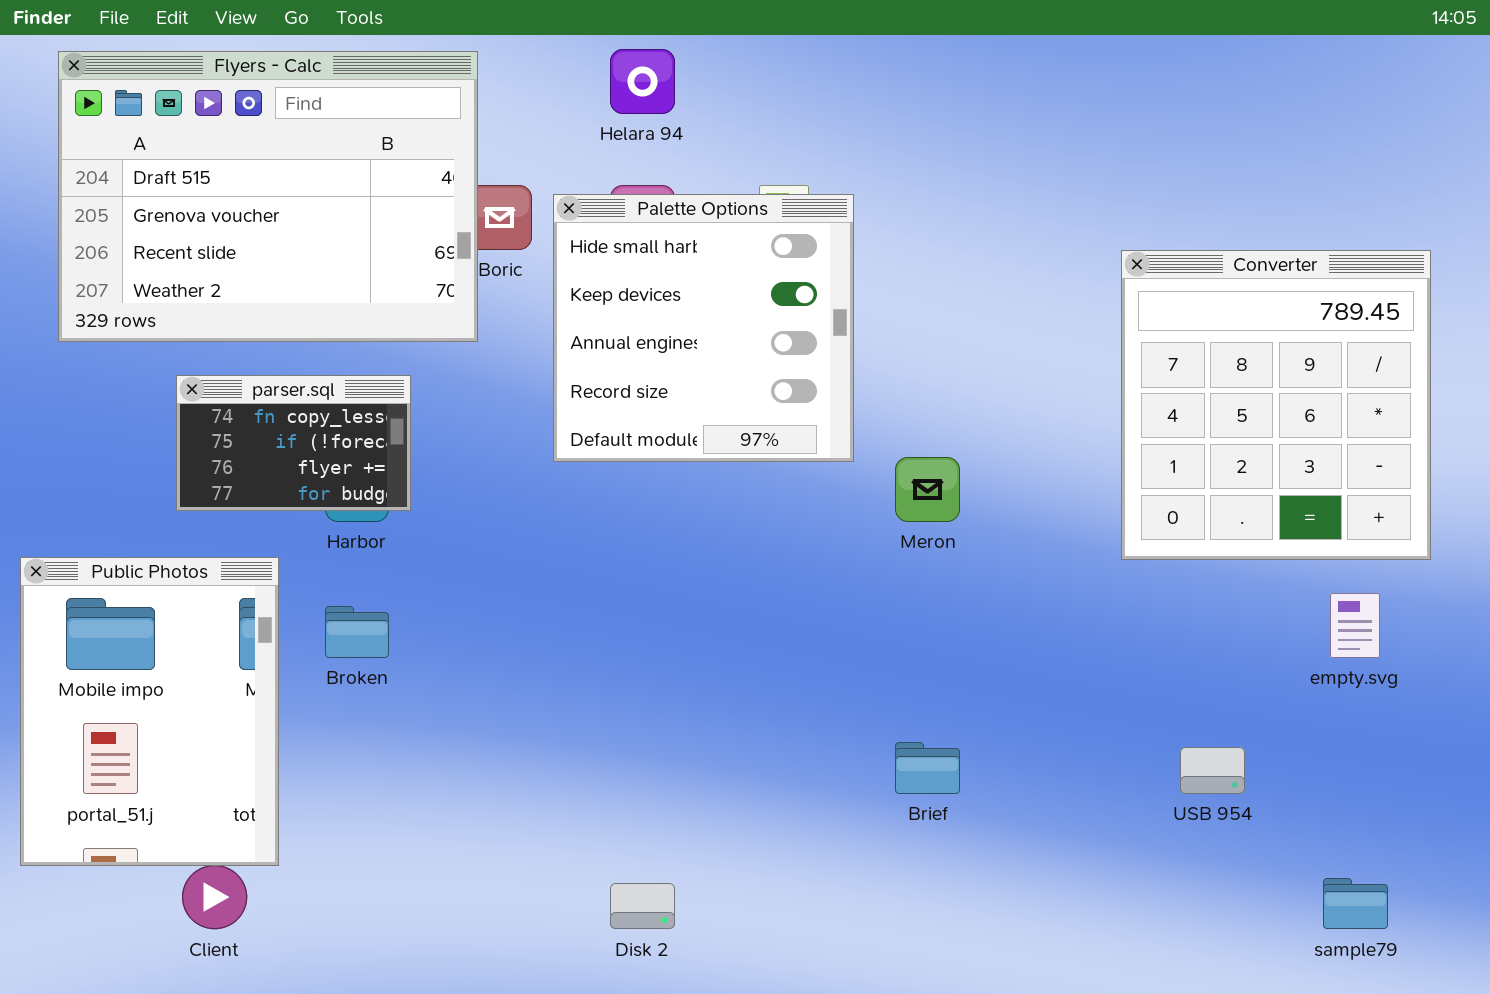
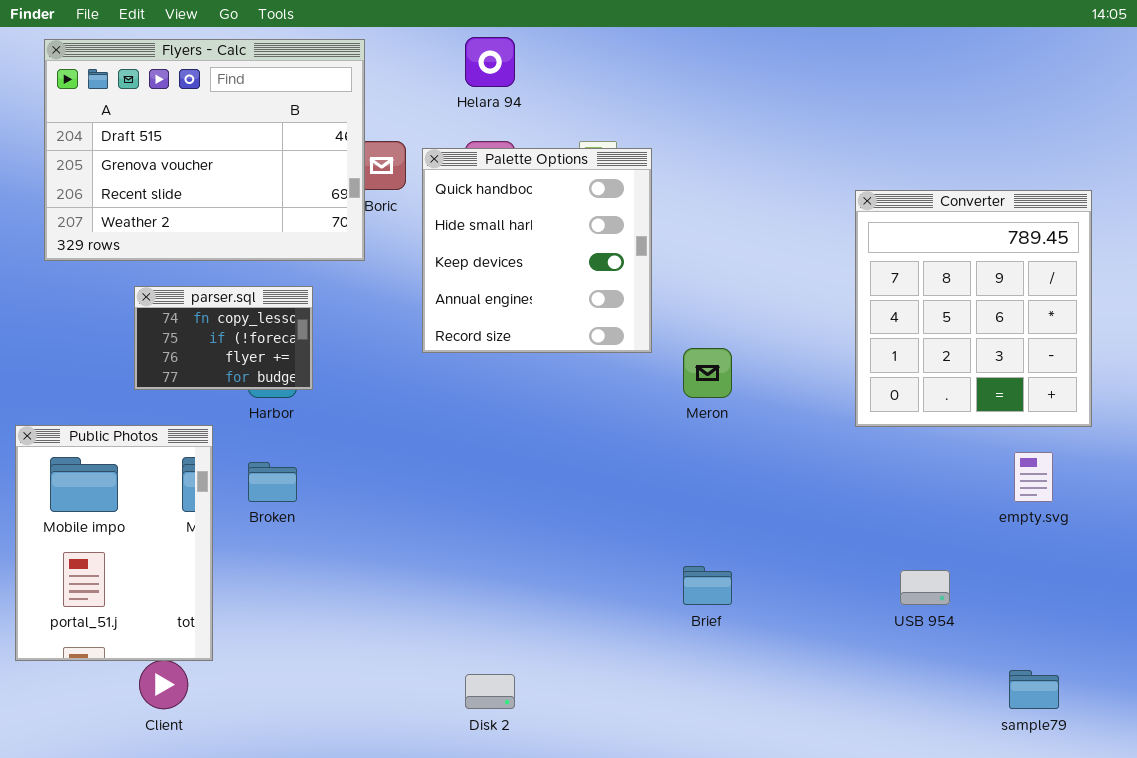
Palette Options: [553,194,854,462] -> [422,148,652,353], scrolled up 1 row

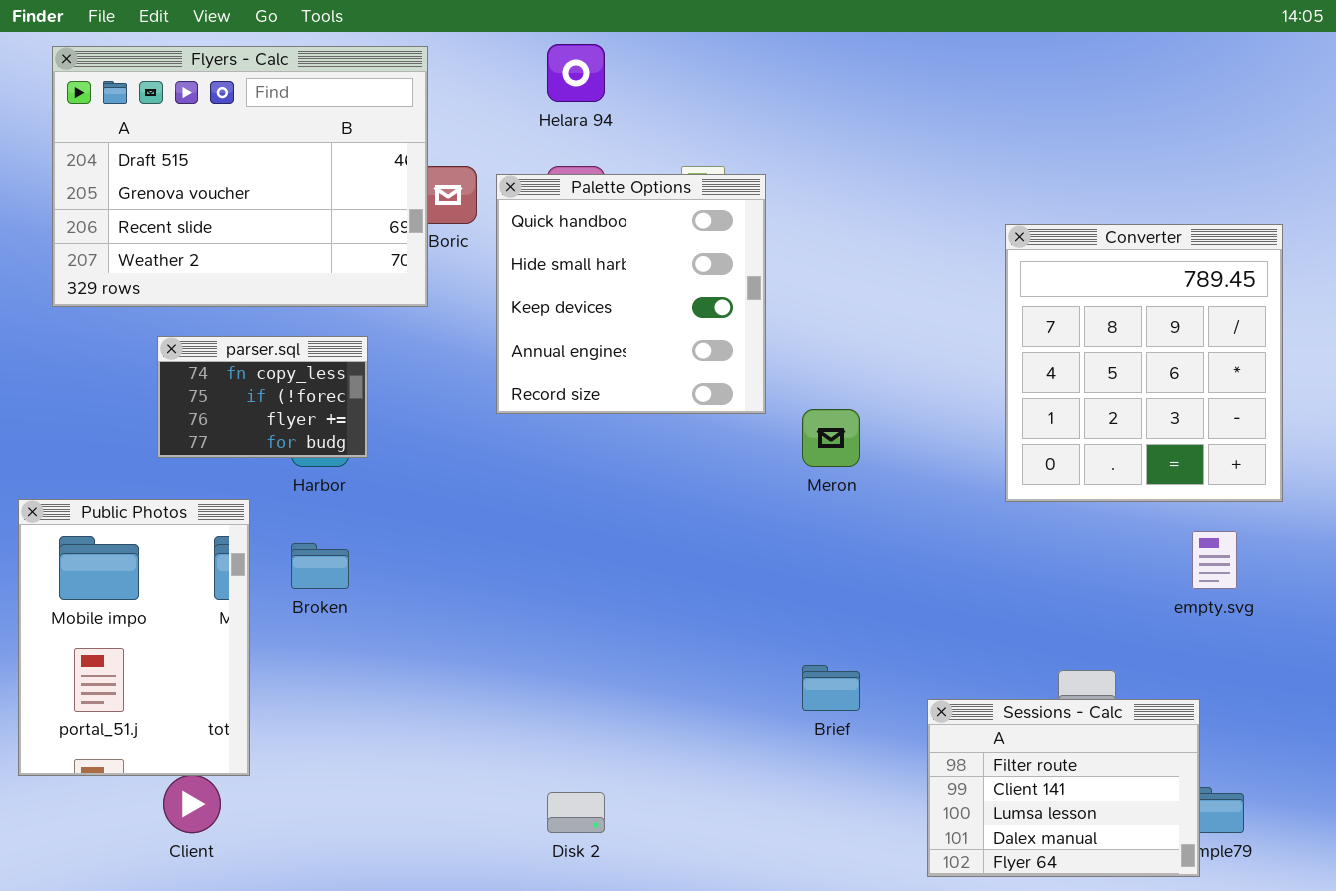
Sessions - Calc: none -> [927,699,1200,877], opened

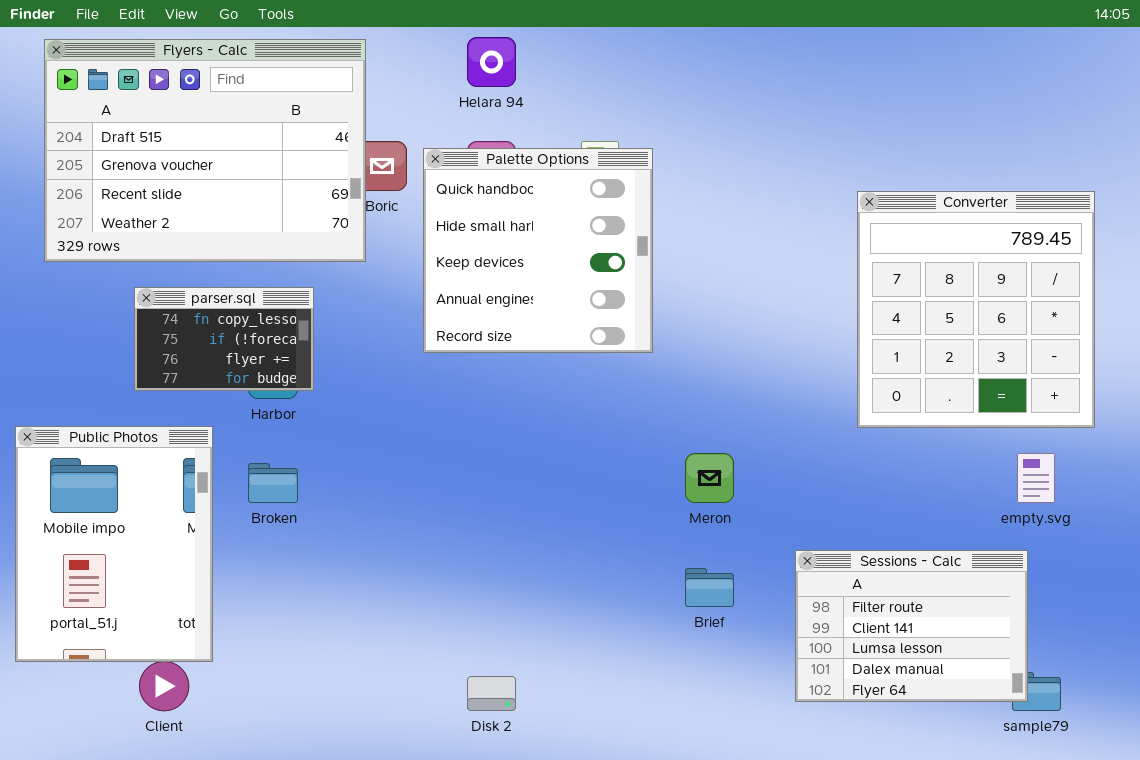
Meron: [802,409,860,467] -> [685,453,734,503], moved
Sessions - Calc: [927,699,1200,877] -> [795,550,1028,702], moved

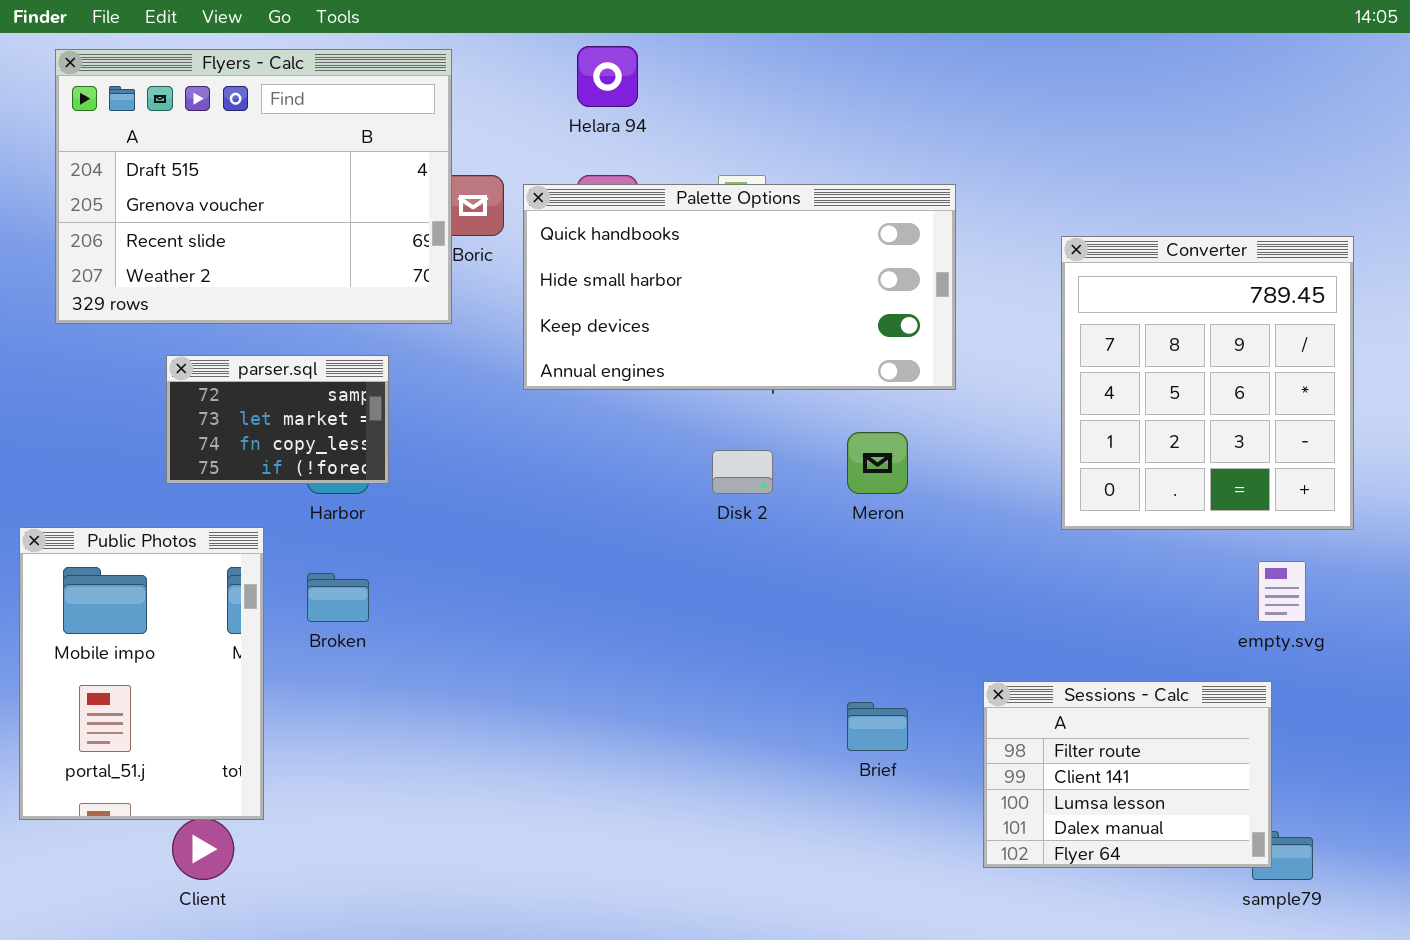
Palette Options: [423,148,653,353] -> [523,184,956,390], resized
parser.sql: [134,287,314,391] -> [166,355,389,484], scrolled up 2 rows
Meron: [685,453,734,503] -> [847,432,908,494], moved
Disk 2: [467,676,516,711] -> [712,450,773,494], moved

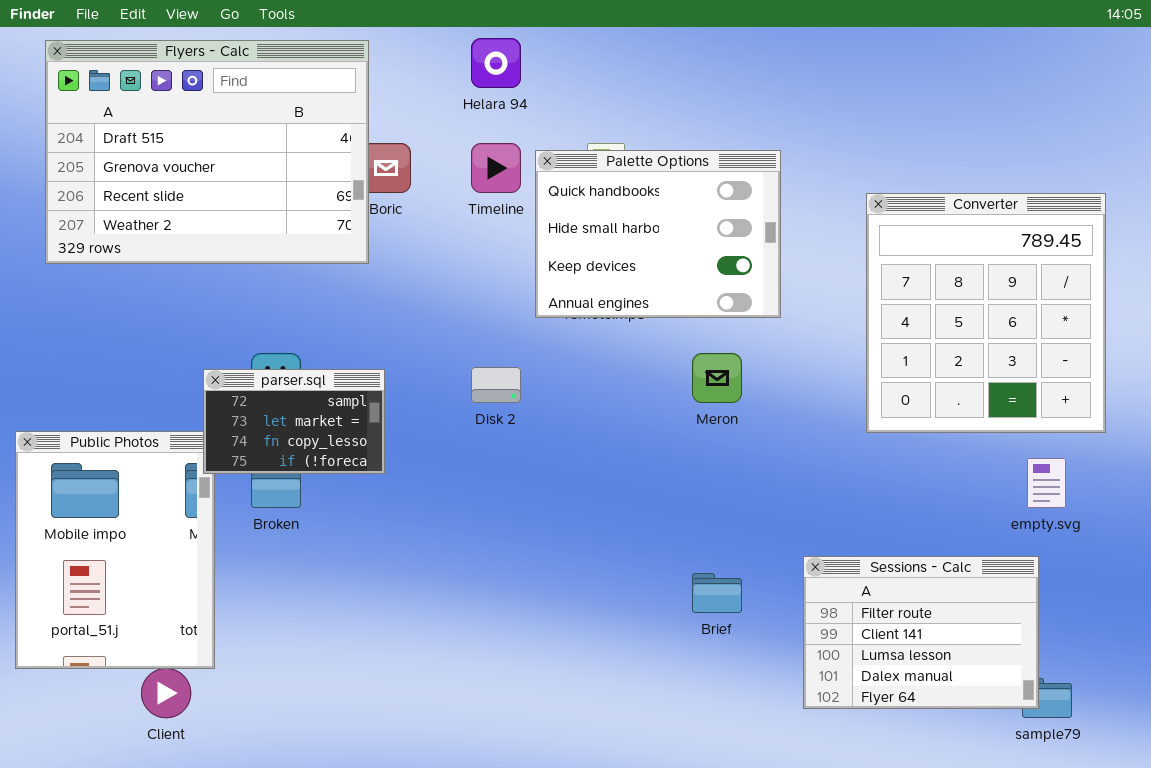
Palette Options: [523,184,956,390] -> [535,150,781,318], resized
parser.sql: [166,355,389,484] -> [203,369,385,474], moved
Disk 2: [712,450,773,494] -> [471,367,521,403], moved

